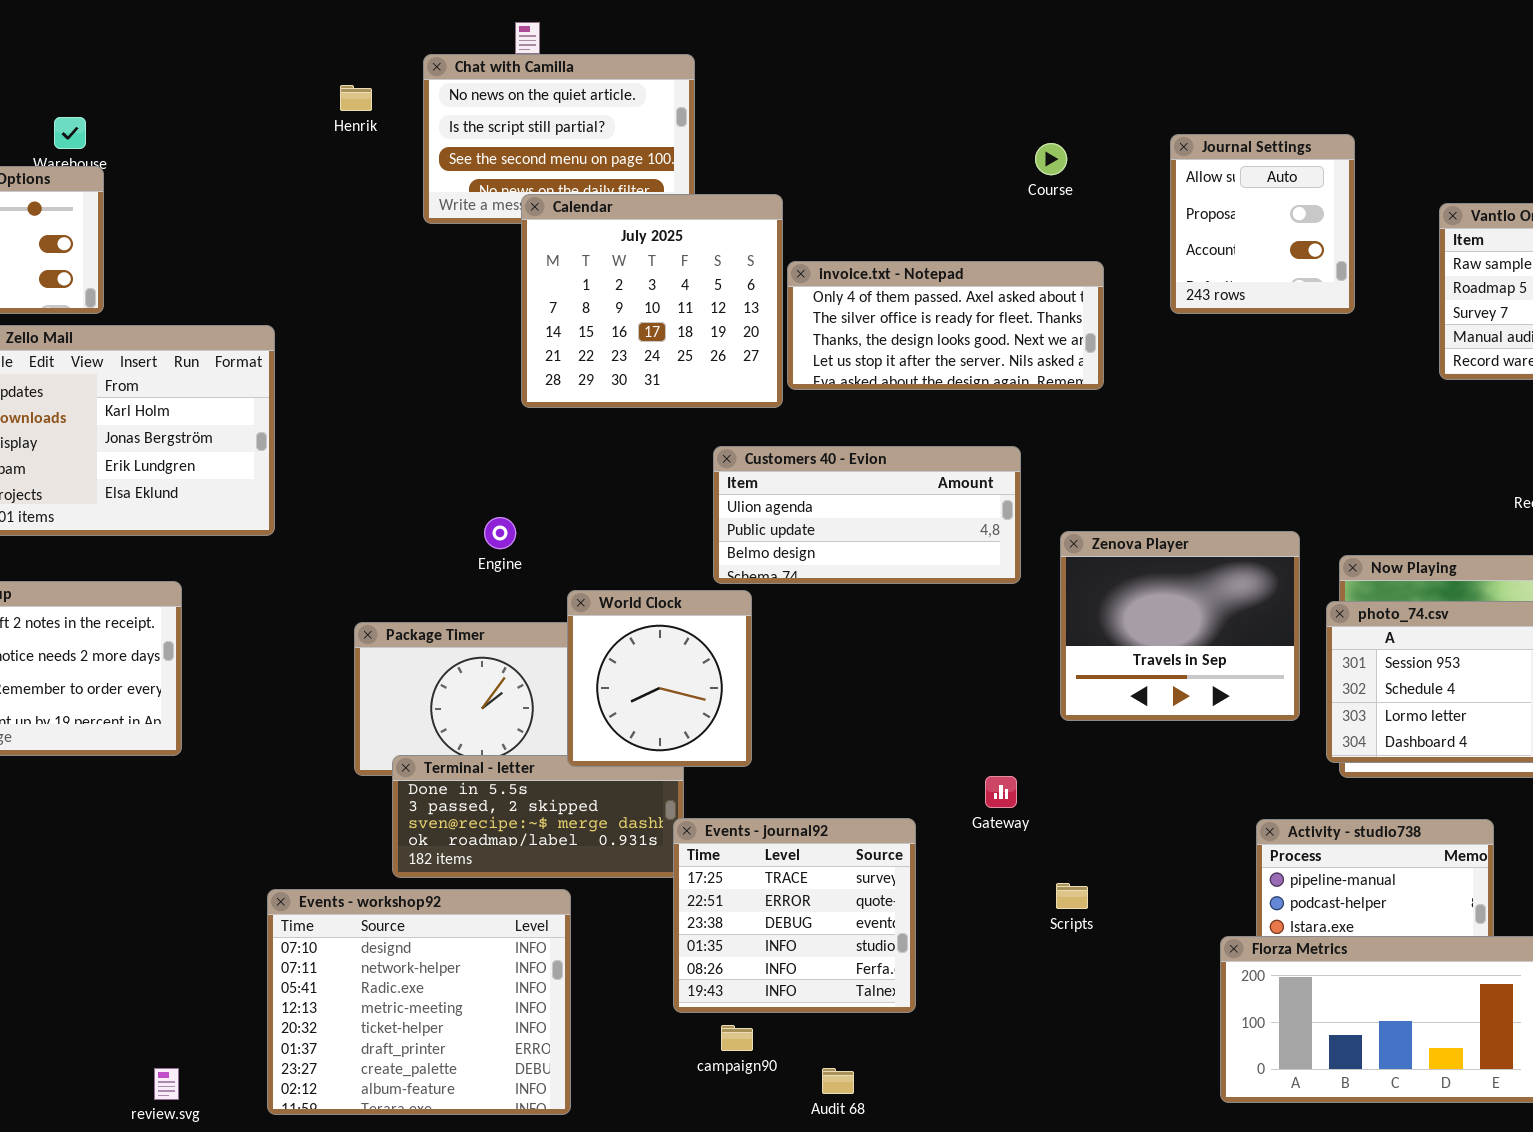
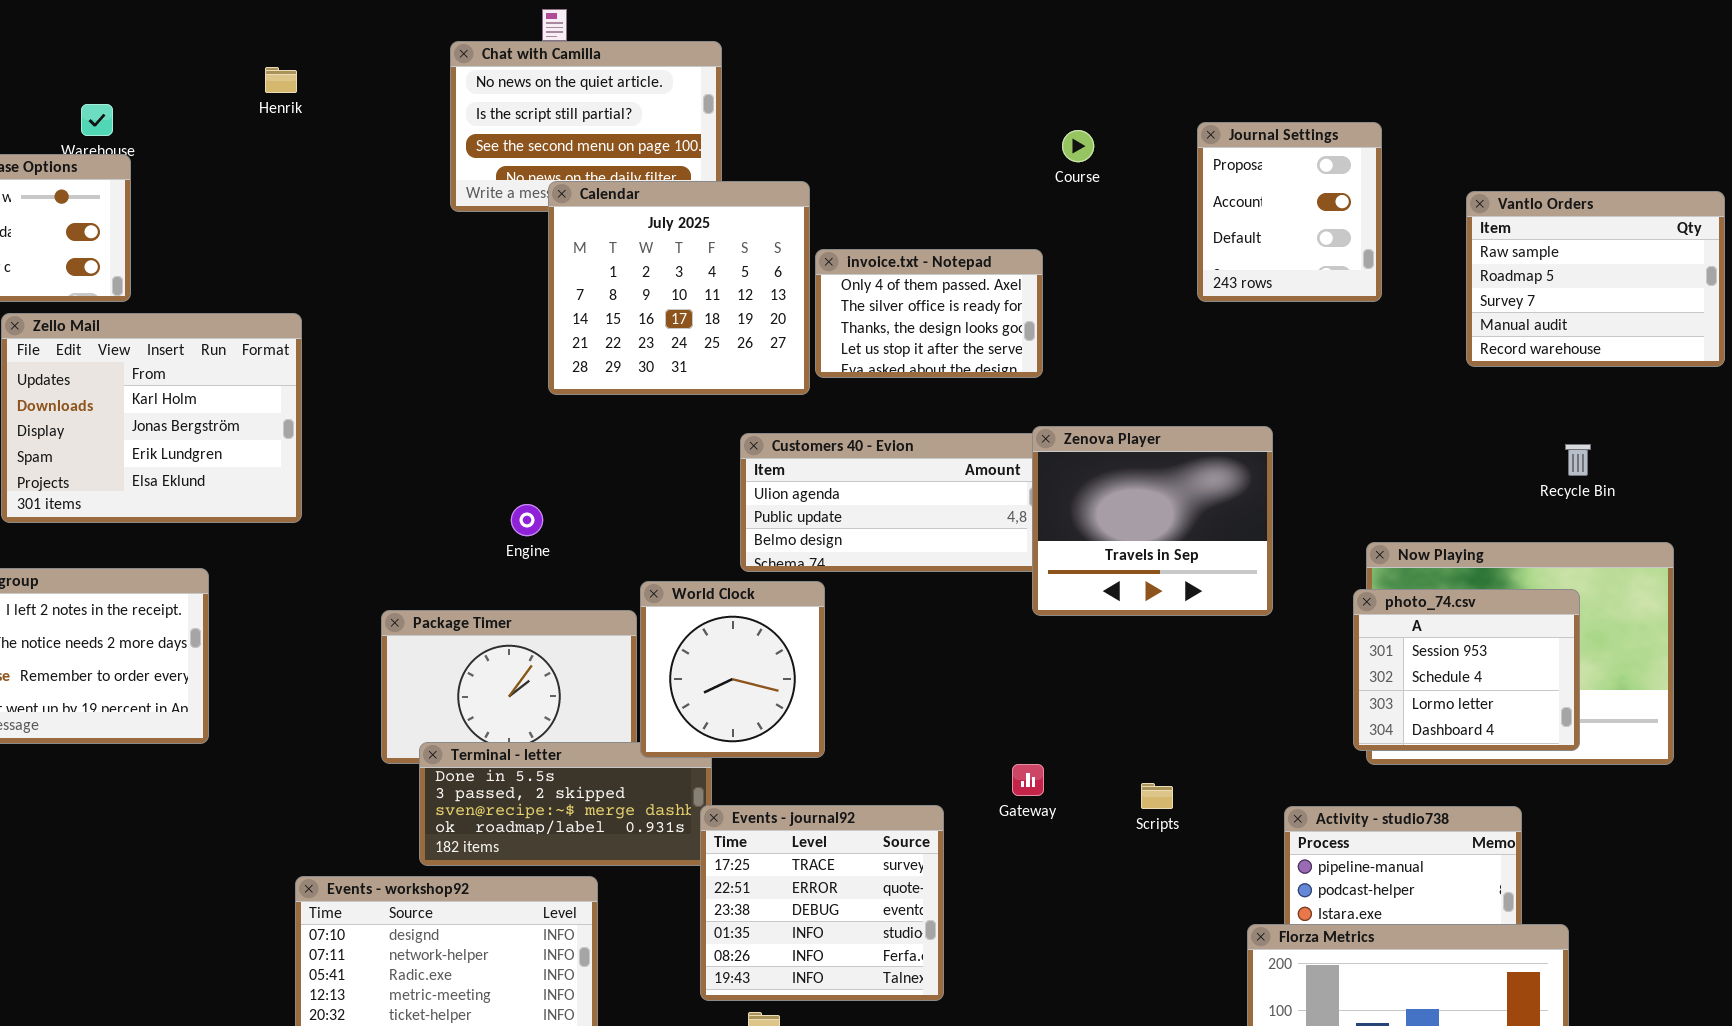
Henrik: [340,85,372,111] -> [265,67,297,93], moved
Journal Settings: [1170,134,1355,314] -> [1197,122,1382,302], scrolled down 1 row
invoice.txt - Notepad: [787,261,1104,390] -> [815,249,1043,378], resized
Zenova Player: [1060,531,1300,721] -> [1032,426,1273,616], moved
World Clock: [567,590,752,767] -> [640,581,825,758], moved
Scripts: [1056,883,1088,909] -> [1141,783,1173,809], moved

